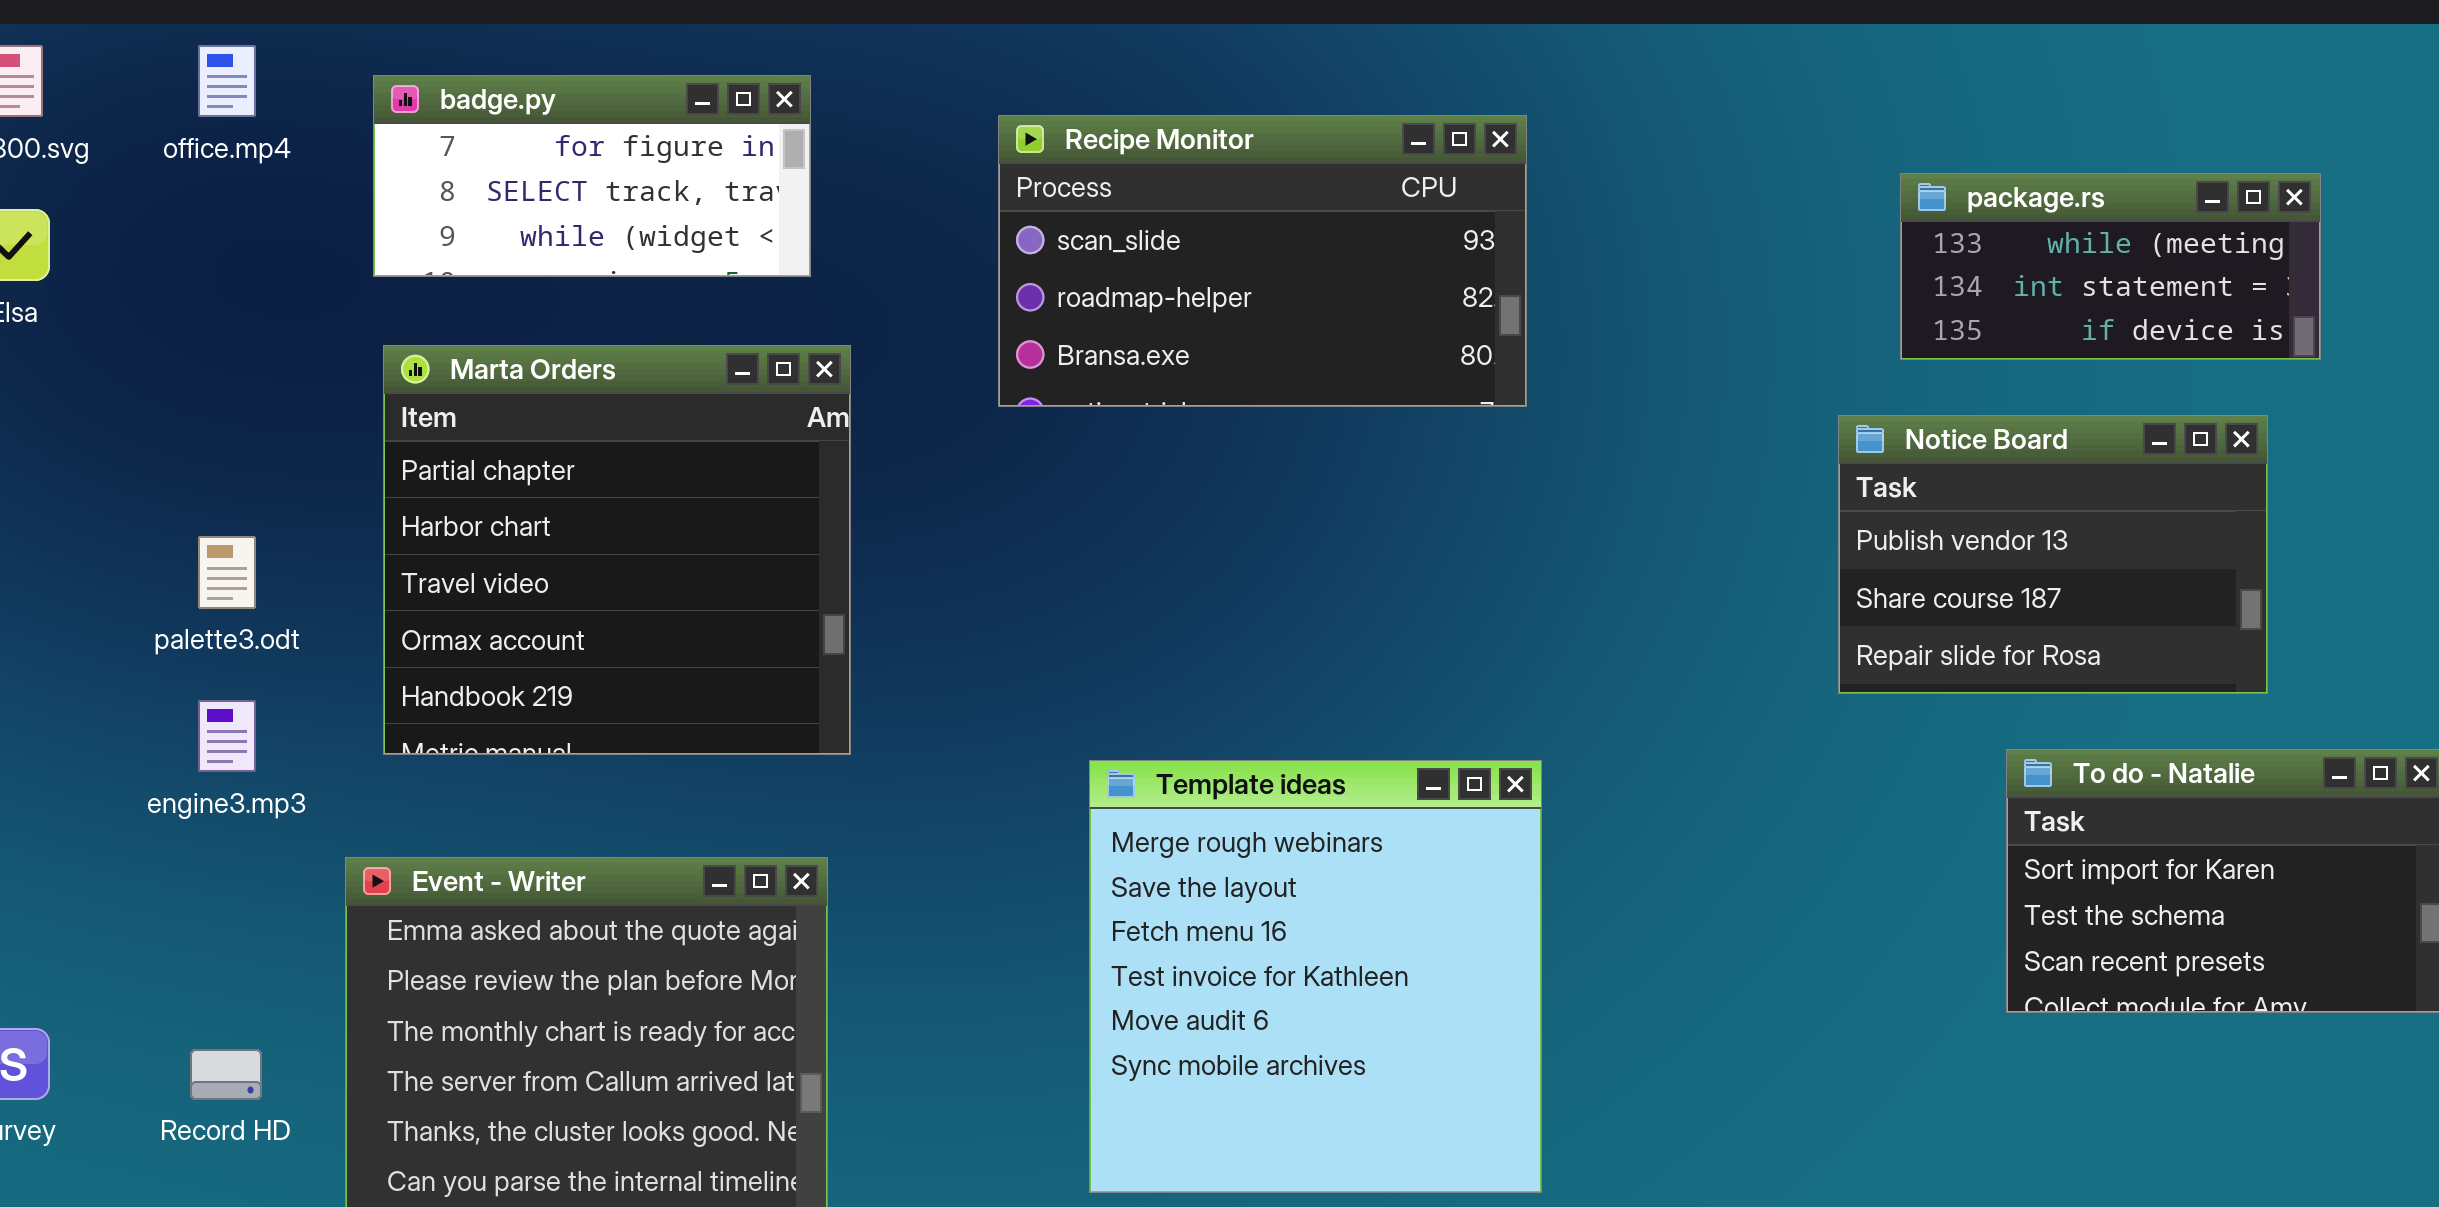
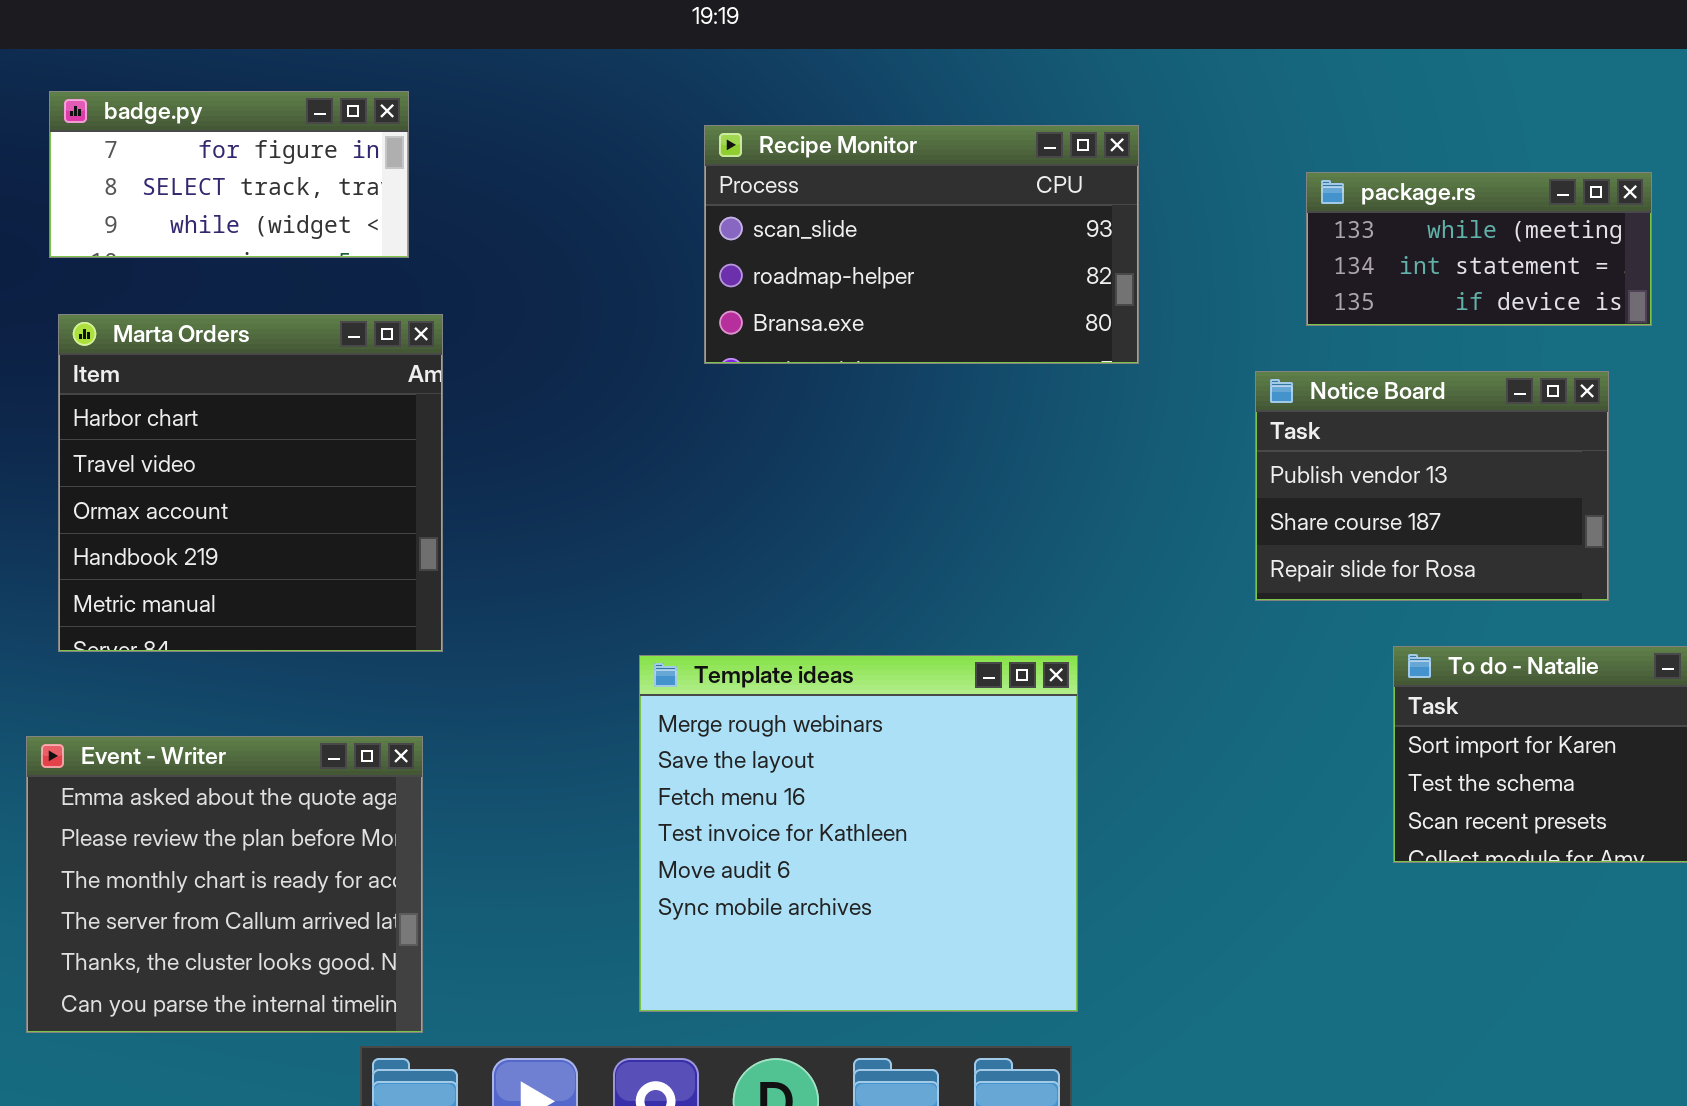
Recipe Monitor: [998,115,1527,407] -> [704,125,1139,364], moved
Marta Orders: [383,345,851,755] -> [58,314,443,652], scrolled down 1 row
Template ideas: [1089,760,1542,1193] -> [639,655,1078,1012], resized

